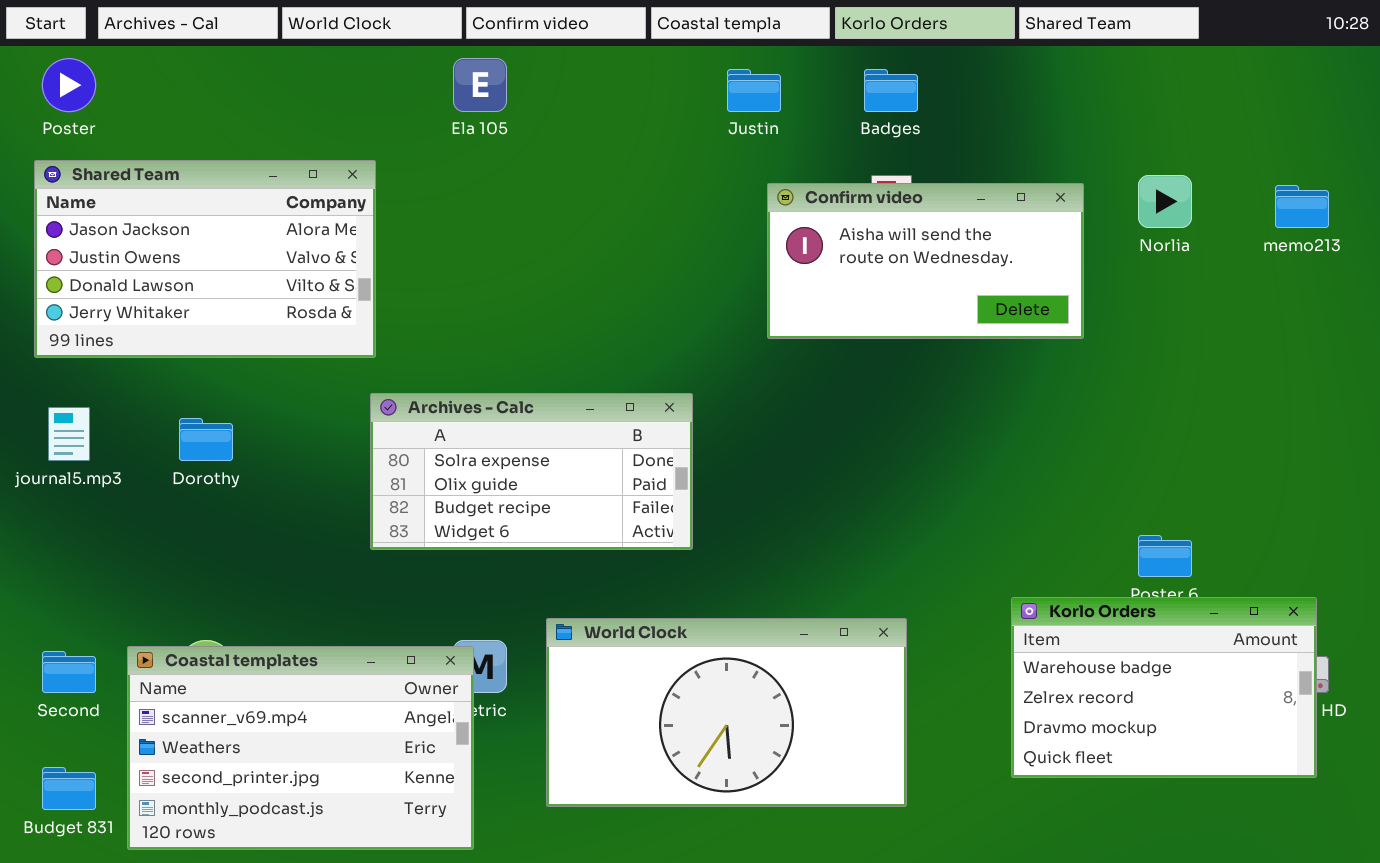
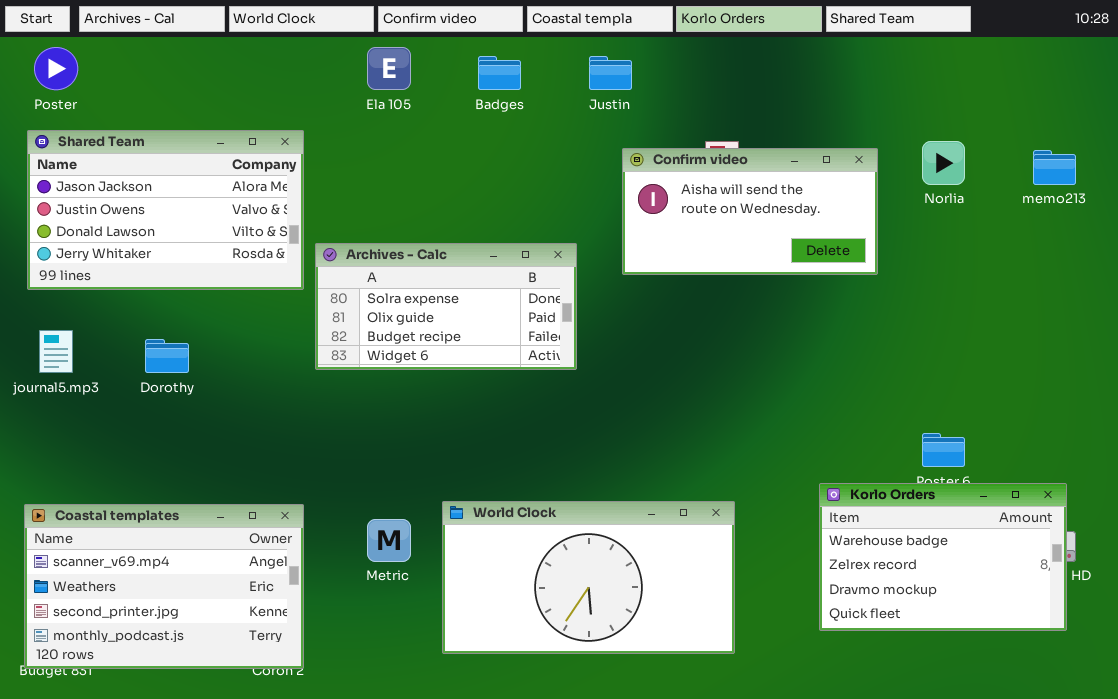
Badges: [864,69,918,112] -> [478,56,521,90], moved
Archives - Calc: [370,393,693,550] -> [315,243,577,370], moved
Coastal templates: [127,646,474,850] -> [24,504,304,669], moved

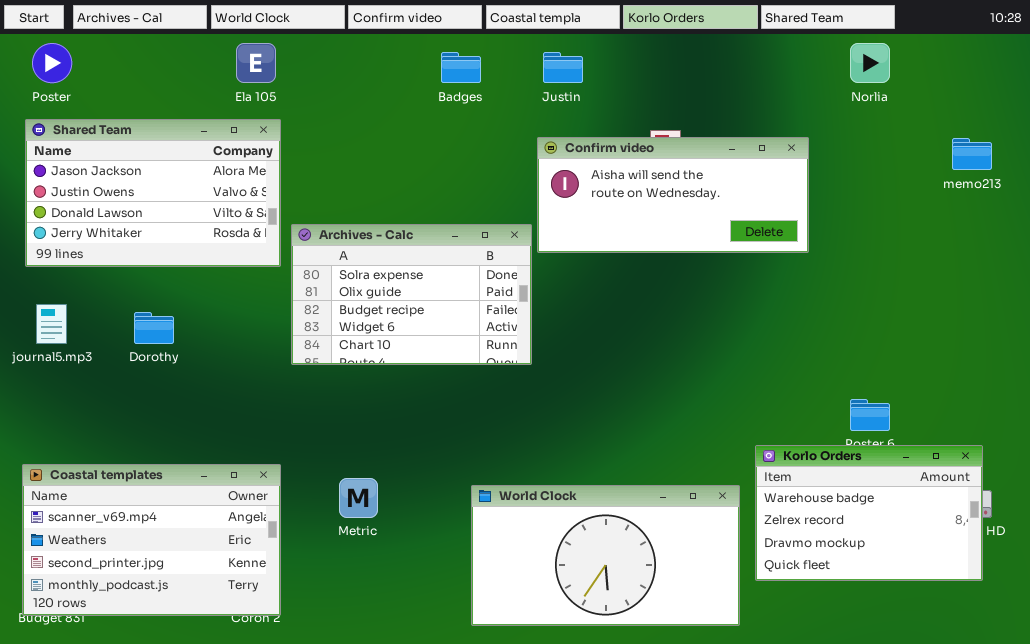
Ela 105: [367,47,411,90] -> [236,43,276,83], moved
Norlia: [922,141,965,185] -> [850,43,890,83], moved
Confirm video: [622,148,878,275] -> [537,137,809,253], resized
Archives - Calc: [315,243,577,370] -> [291,224,532,365], resized
World Clock: [442,501,735,654] -> [471,485,740,626], moved

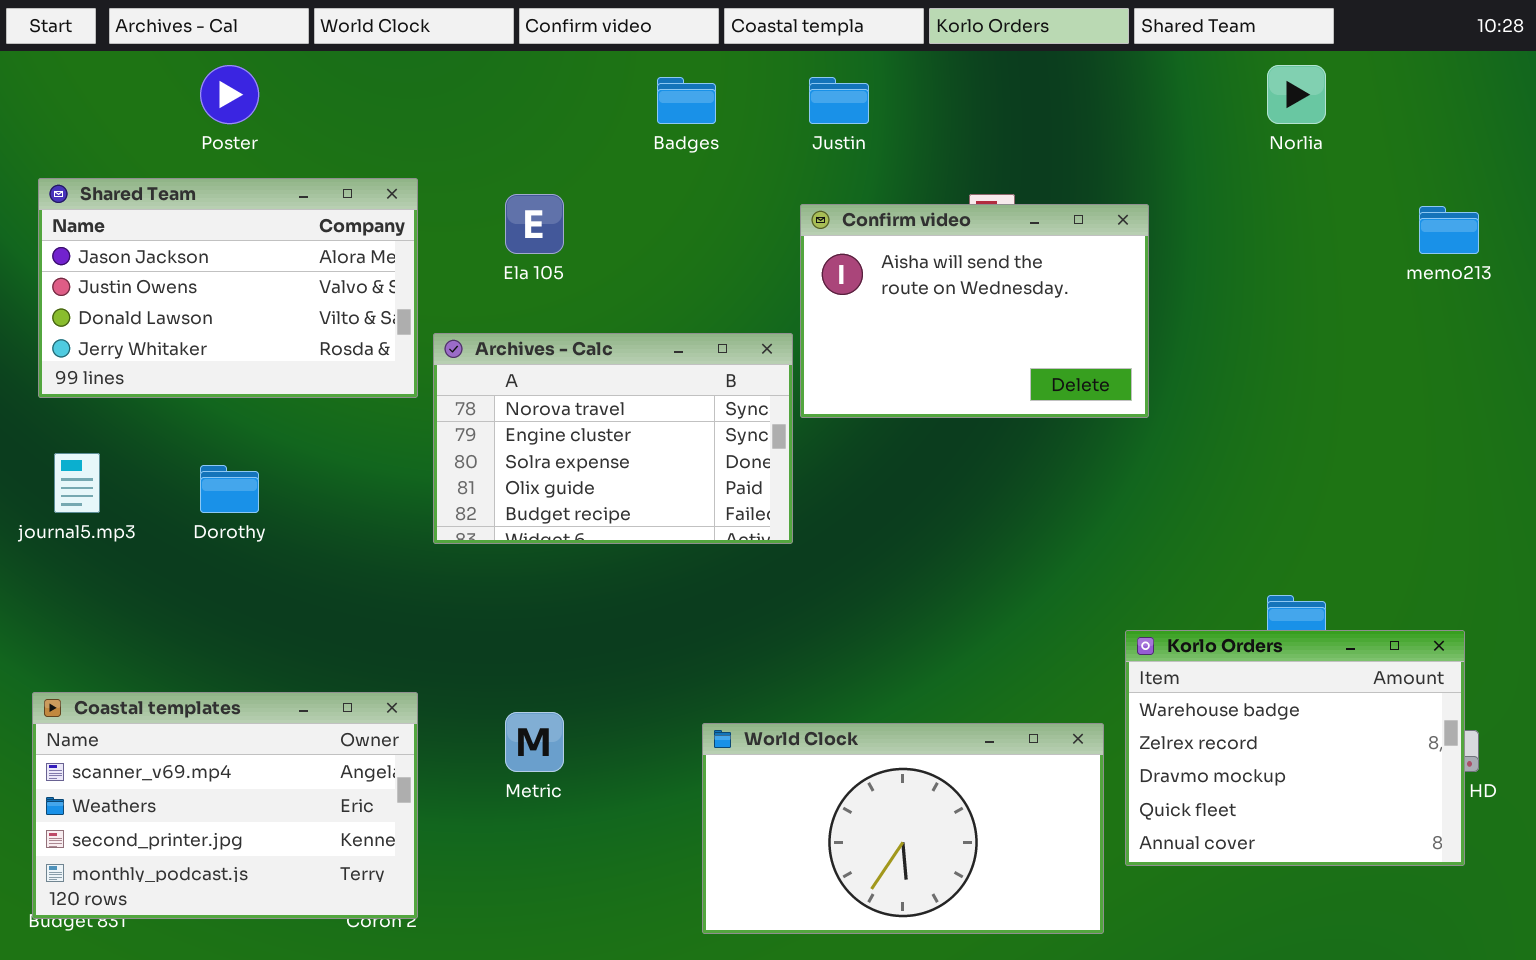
Poster: [32,43,72,83] -> [200,65,259,124], moved
Ela 105: [236,43,276,83] -> [505,194,564,254], moved
Confirm video: [537,137,809,253] -> [800,204,1149,418], resized
Archives - Calc: [291,224,532,365] -> [433,333,793,544], scrolled up 2 rows
Korlo Orders: [755,445,983,581] -> [1125,630,1465,866], resized

